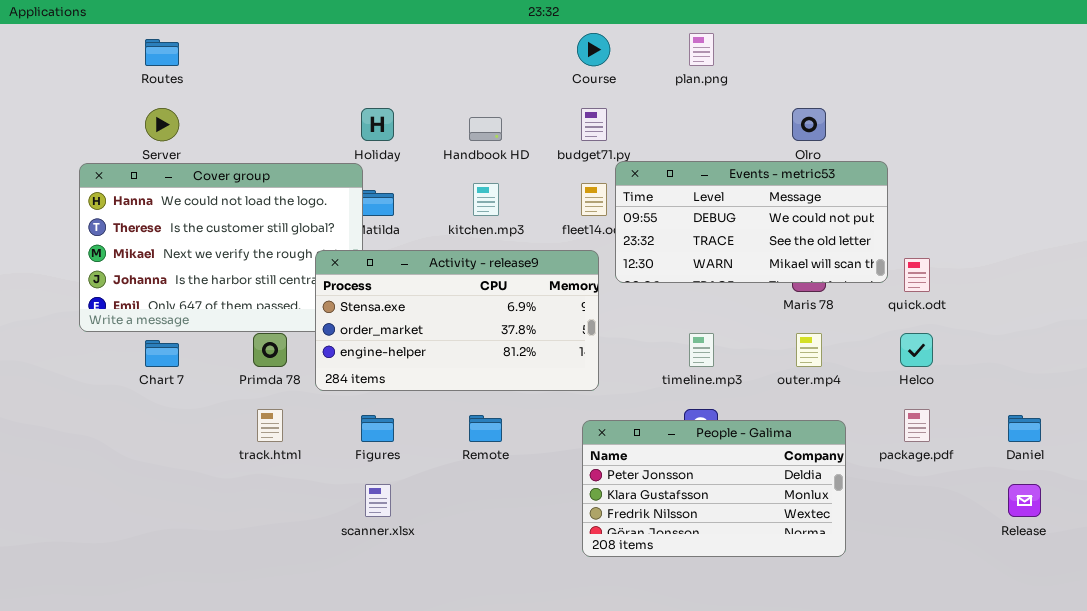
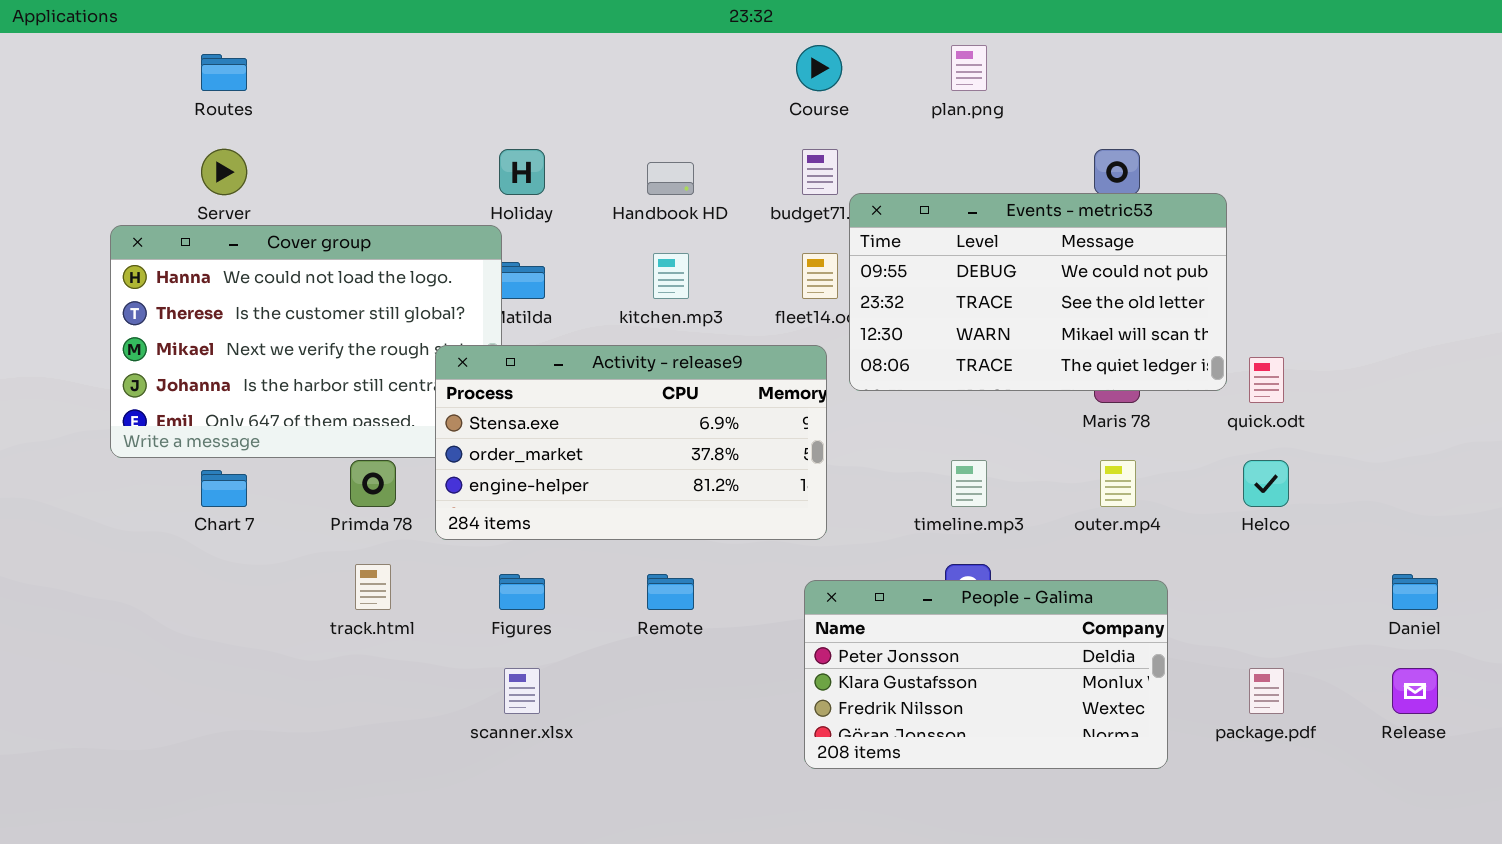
Events - metric53: [615,161,888,283] -> [849,193,1227,391], resized
package.pdf: [904,409,930,442] -> [1249,668,1284,714], moved

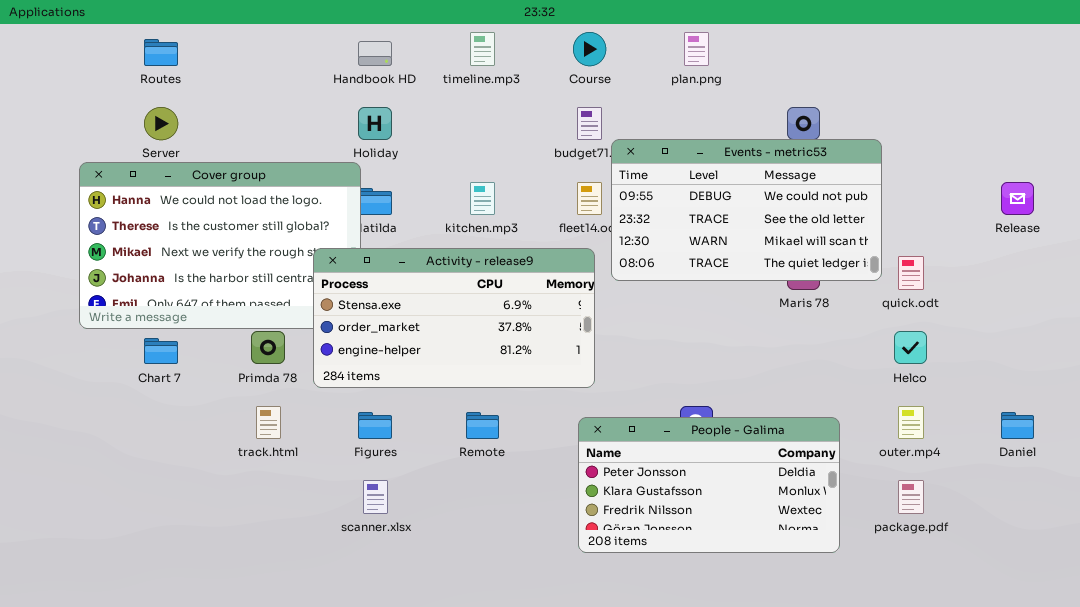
Handbook HD: [647,162,694,195] -> [358,41,392,66], moved
timeline.mp3: [951,460,987,507] -> [470,32,495,66], moved
outer.mp4: [1100,460,1136,507] -> [898,406,924,439], moved
Release: [1392,668,1438,714] -> [1001,182,1034,215], moved

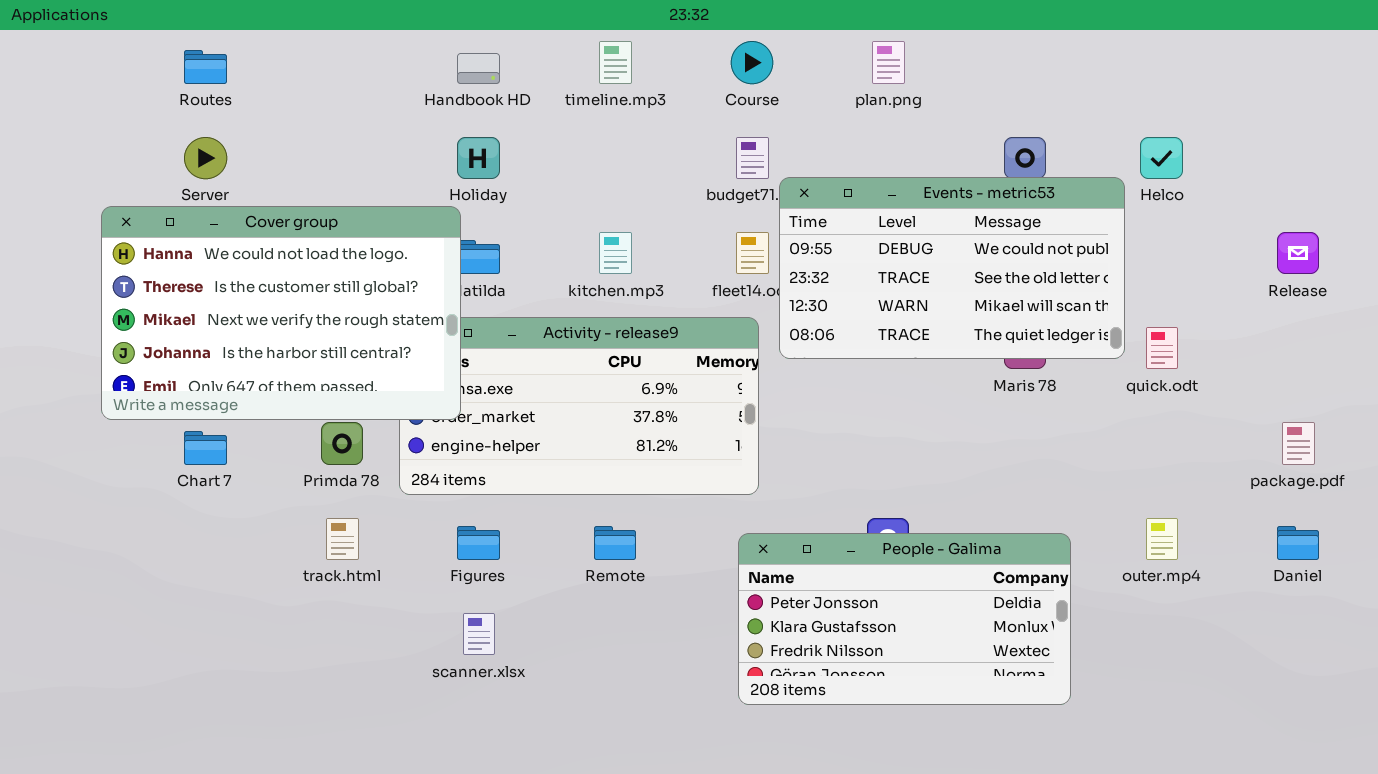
Cover group: [79,162,361,329] -> [101,206,461,420], raised
Helco: [894,331,927,364] -> [1140,137,1183,179], moved
package.pdf: [898,480,924,514] -> [1282,422,1315,465], moved

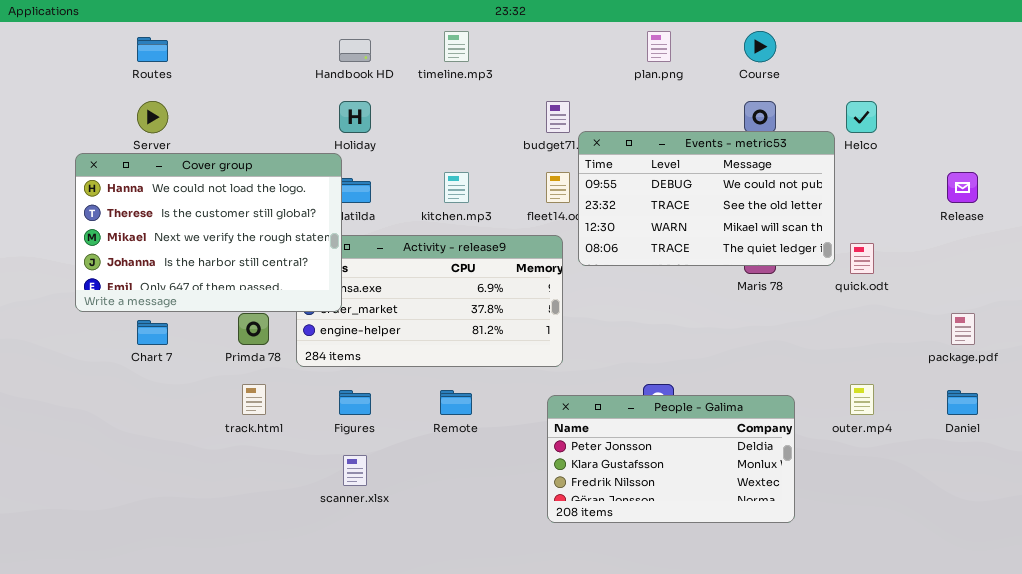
Course: [731,41,773,84] -> [744,31,776,62], moved

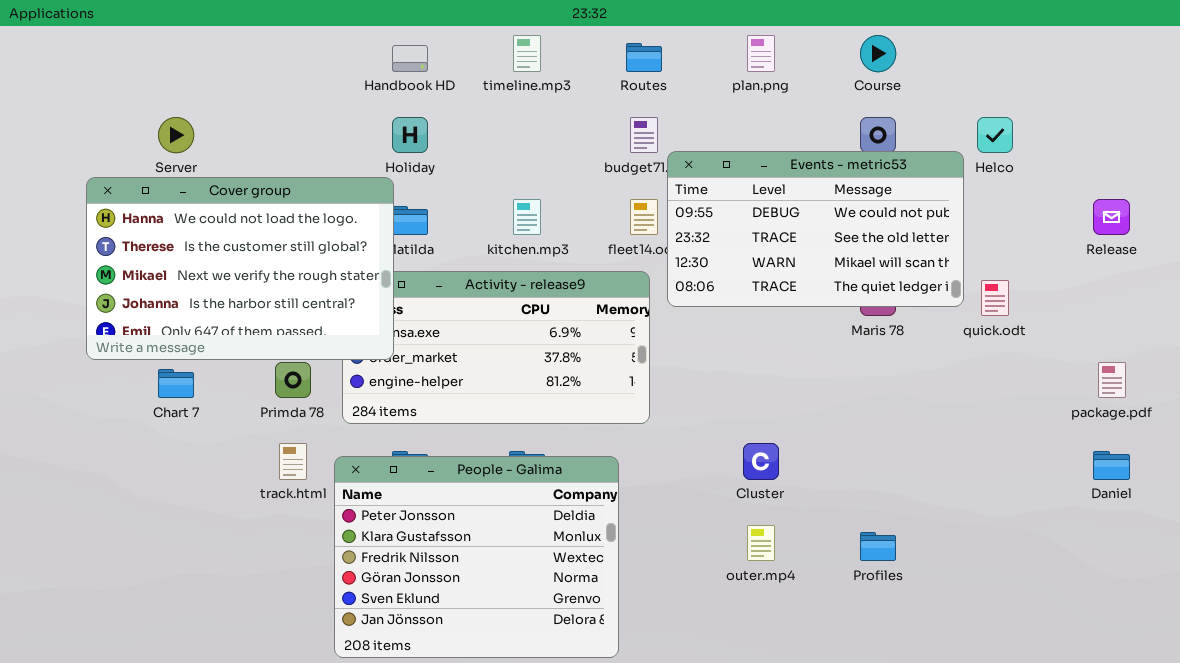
Routes: [137,37,168,62] -> [626,43,662,72], moved
outer.mp4: [850,384,874,415] -> [747,525,775,561], moved
People - Galima: [547,395,795,523] -> [334,456,619,658], moved, resized

